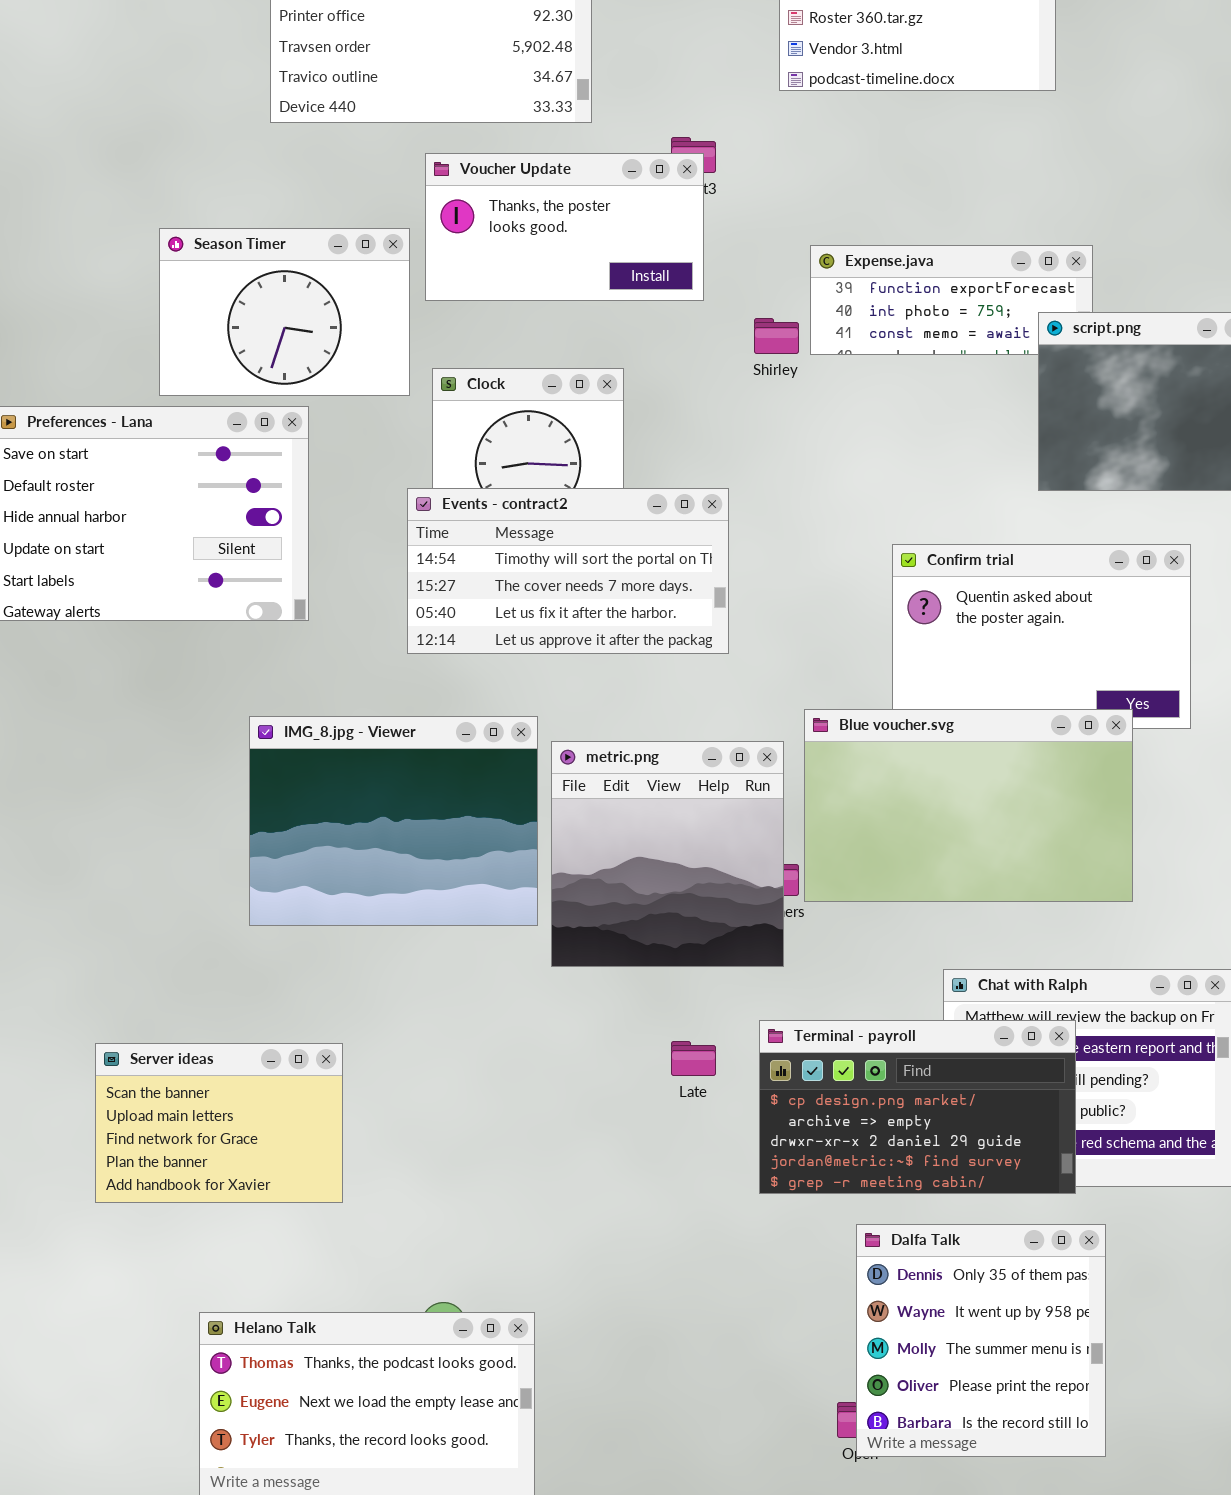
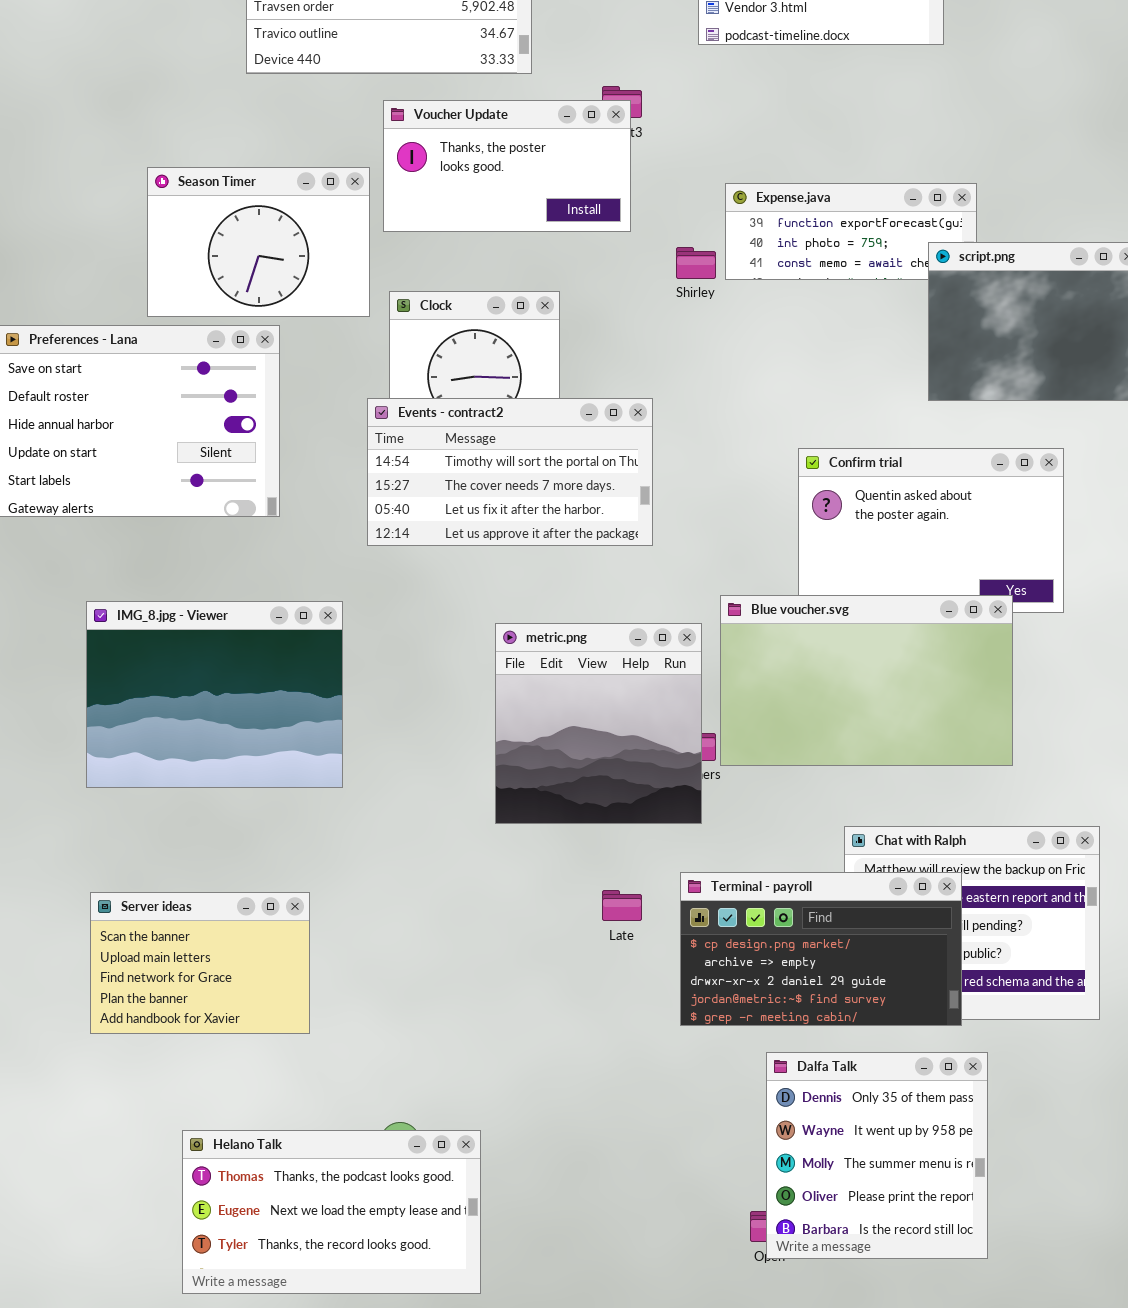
IMG_8.jpg - Viewer: [249,716,538,926] -> [86,601,343,788], moved

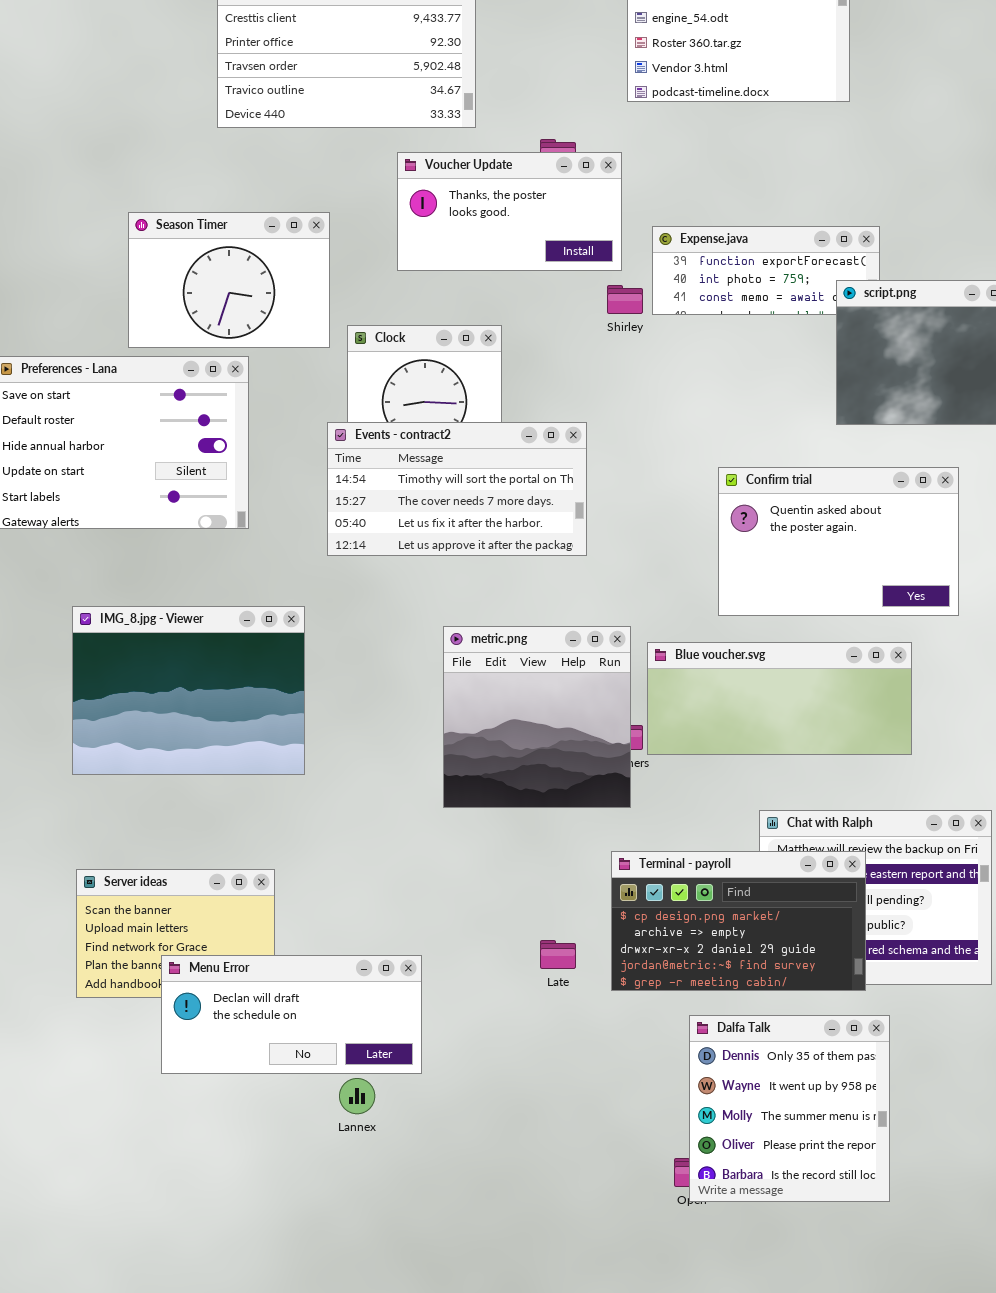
Voucher Update: [383,100,631,232] -> [397,152,622,271], moved
Blue voucher.svg: [720,595,1013,766] -> [647,642,912,755], resized
Late: [602,890,642,921] -> [540,940,576,969], moved
Menu Error: none -> [161,955,422,1074], opened
Helano Talk: [182,1130,481,1294] -> none, closed

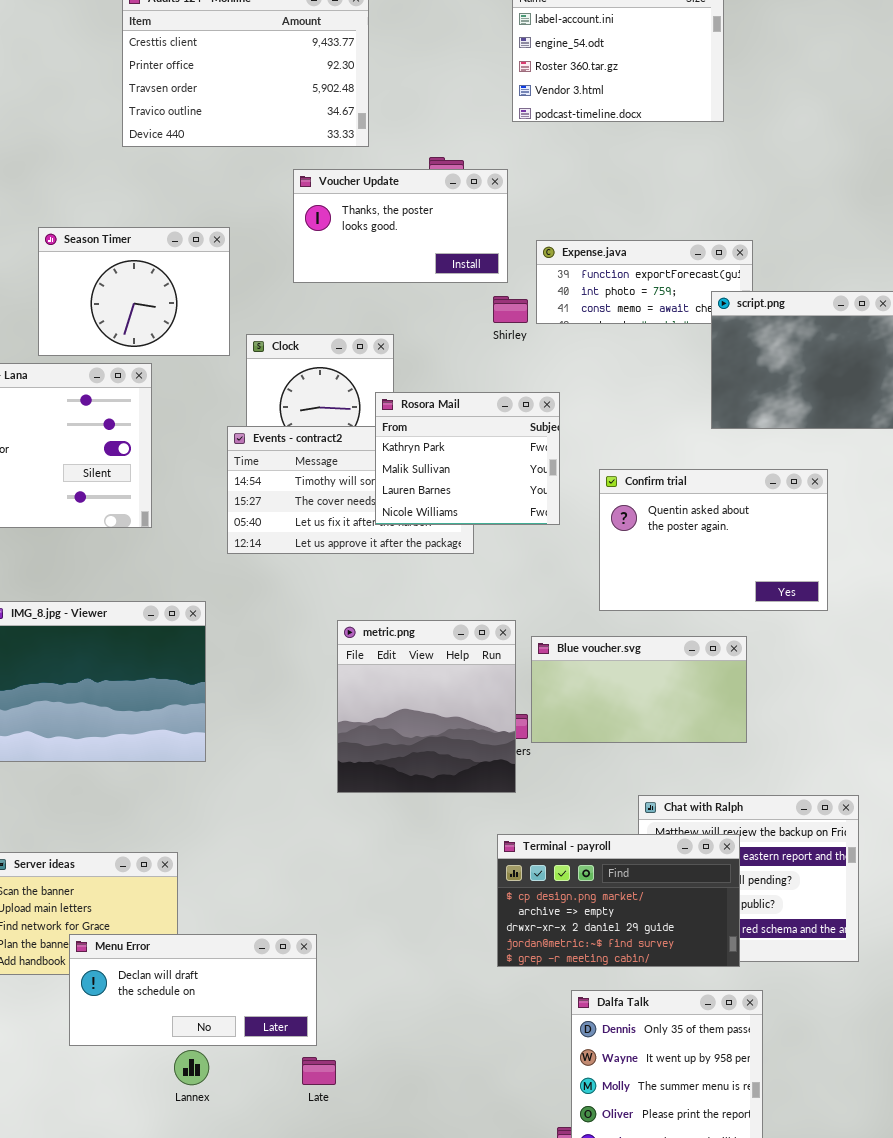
Rosora Mail: none -> [375,392,560,525], opened
Blue voucher.svg: [647,642,912,755] -> [531,636,747,743], resized
Late: [540,940,576,969] -> [302,1057,336,1085], moved
Lannex: [339,1078,375,1114] -> [174,1050,209,1085], moved

